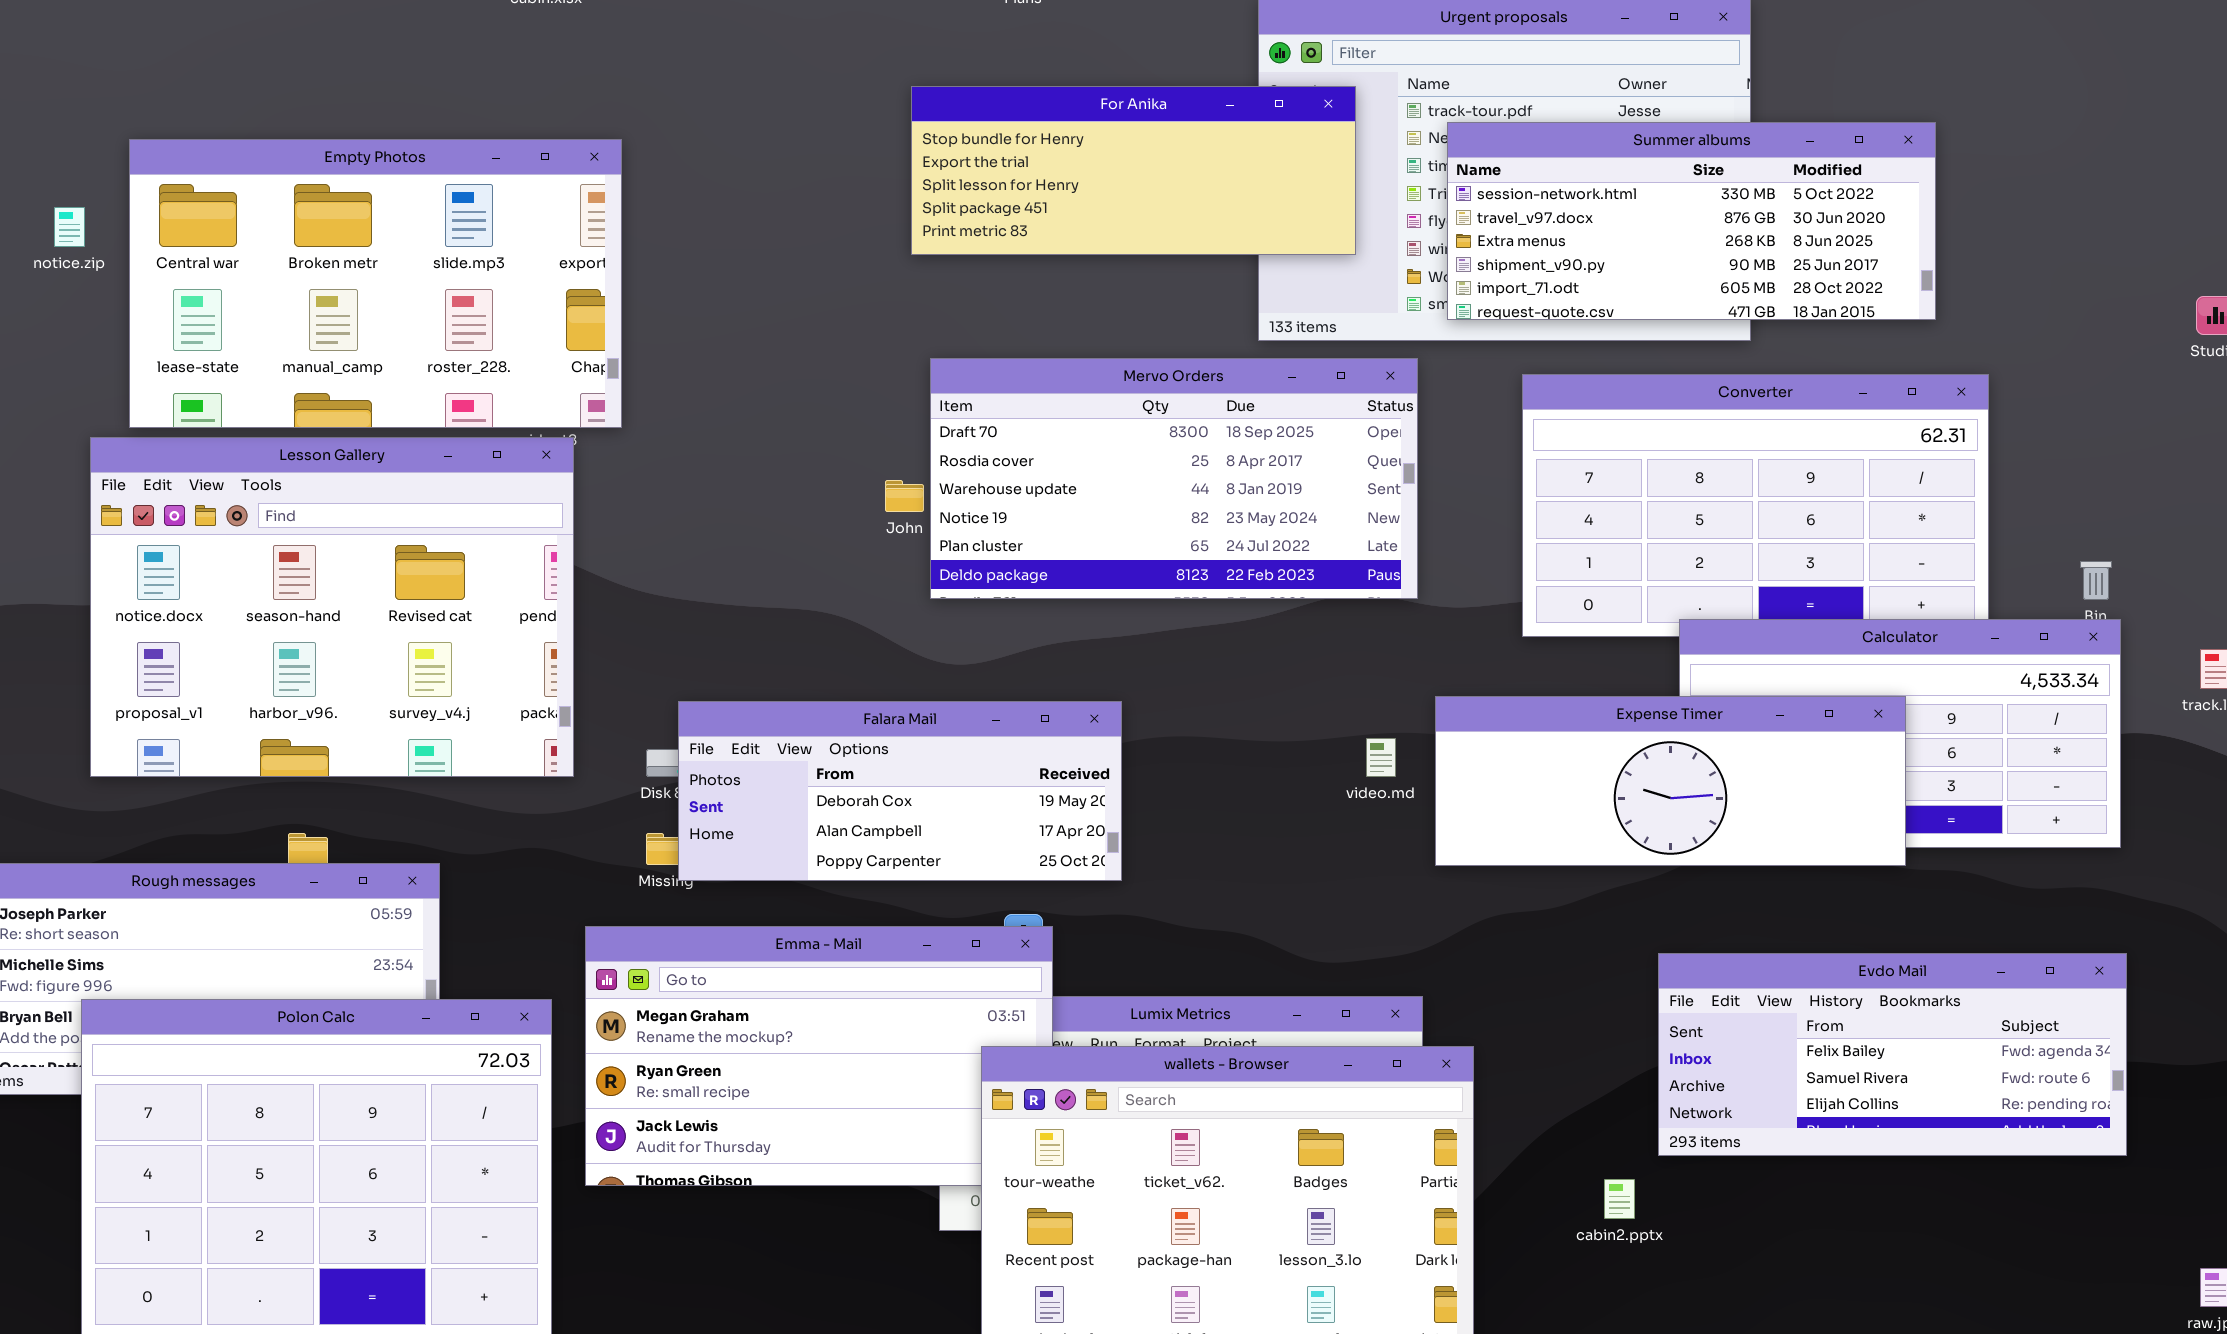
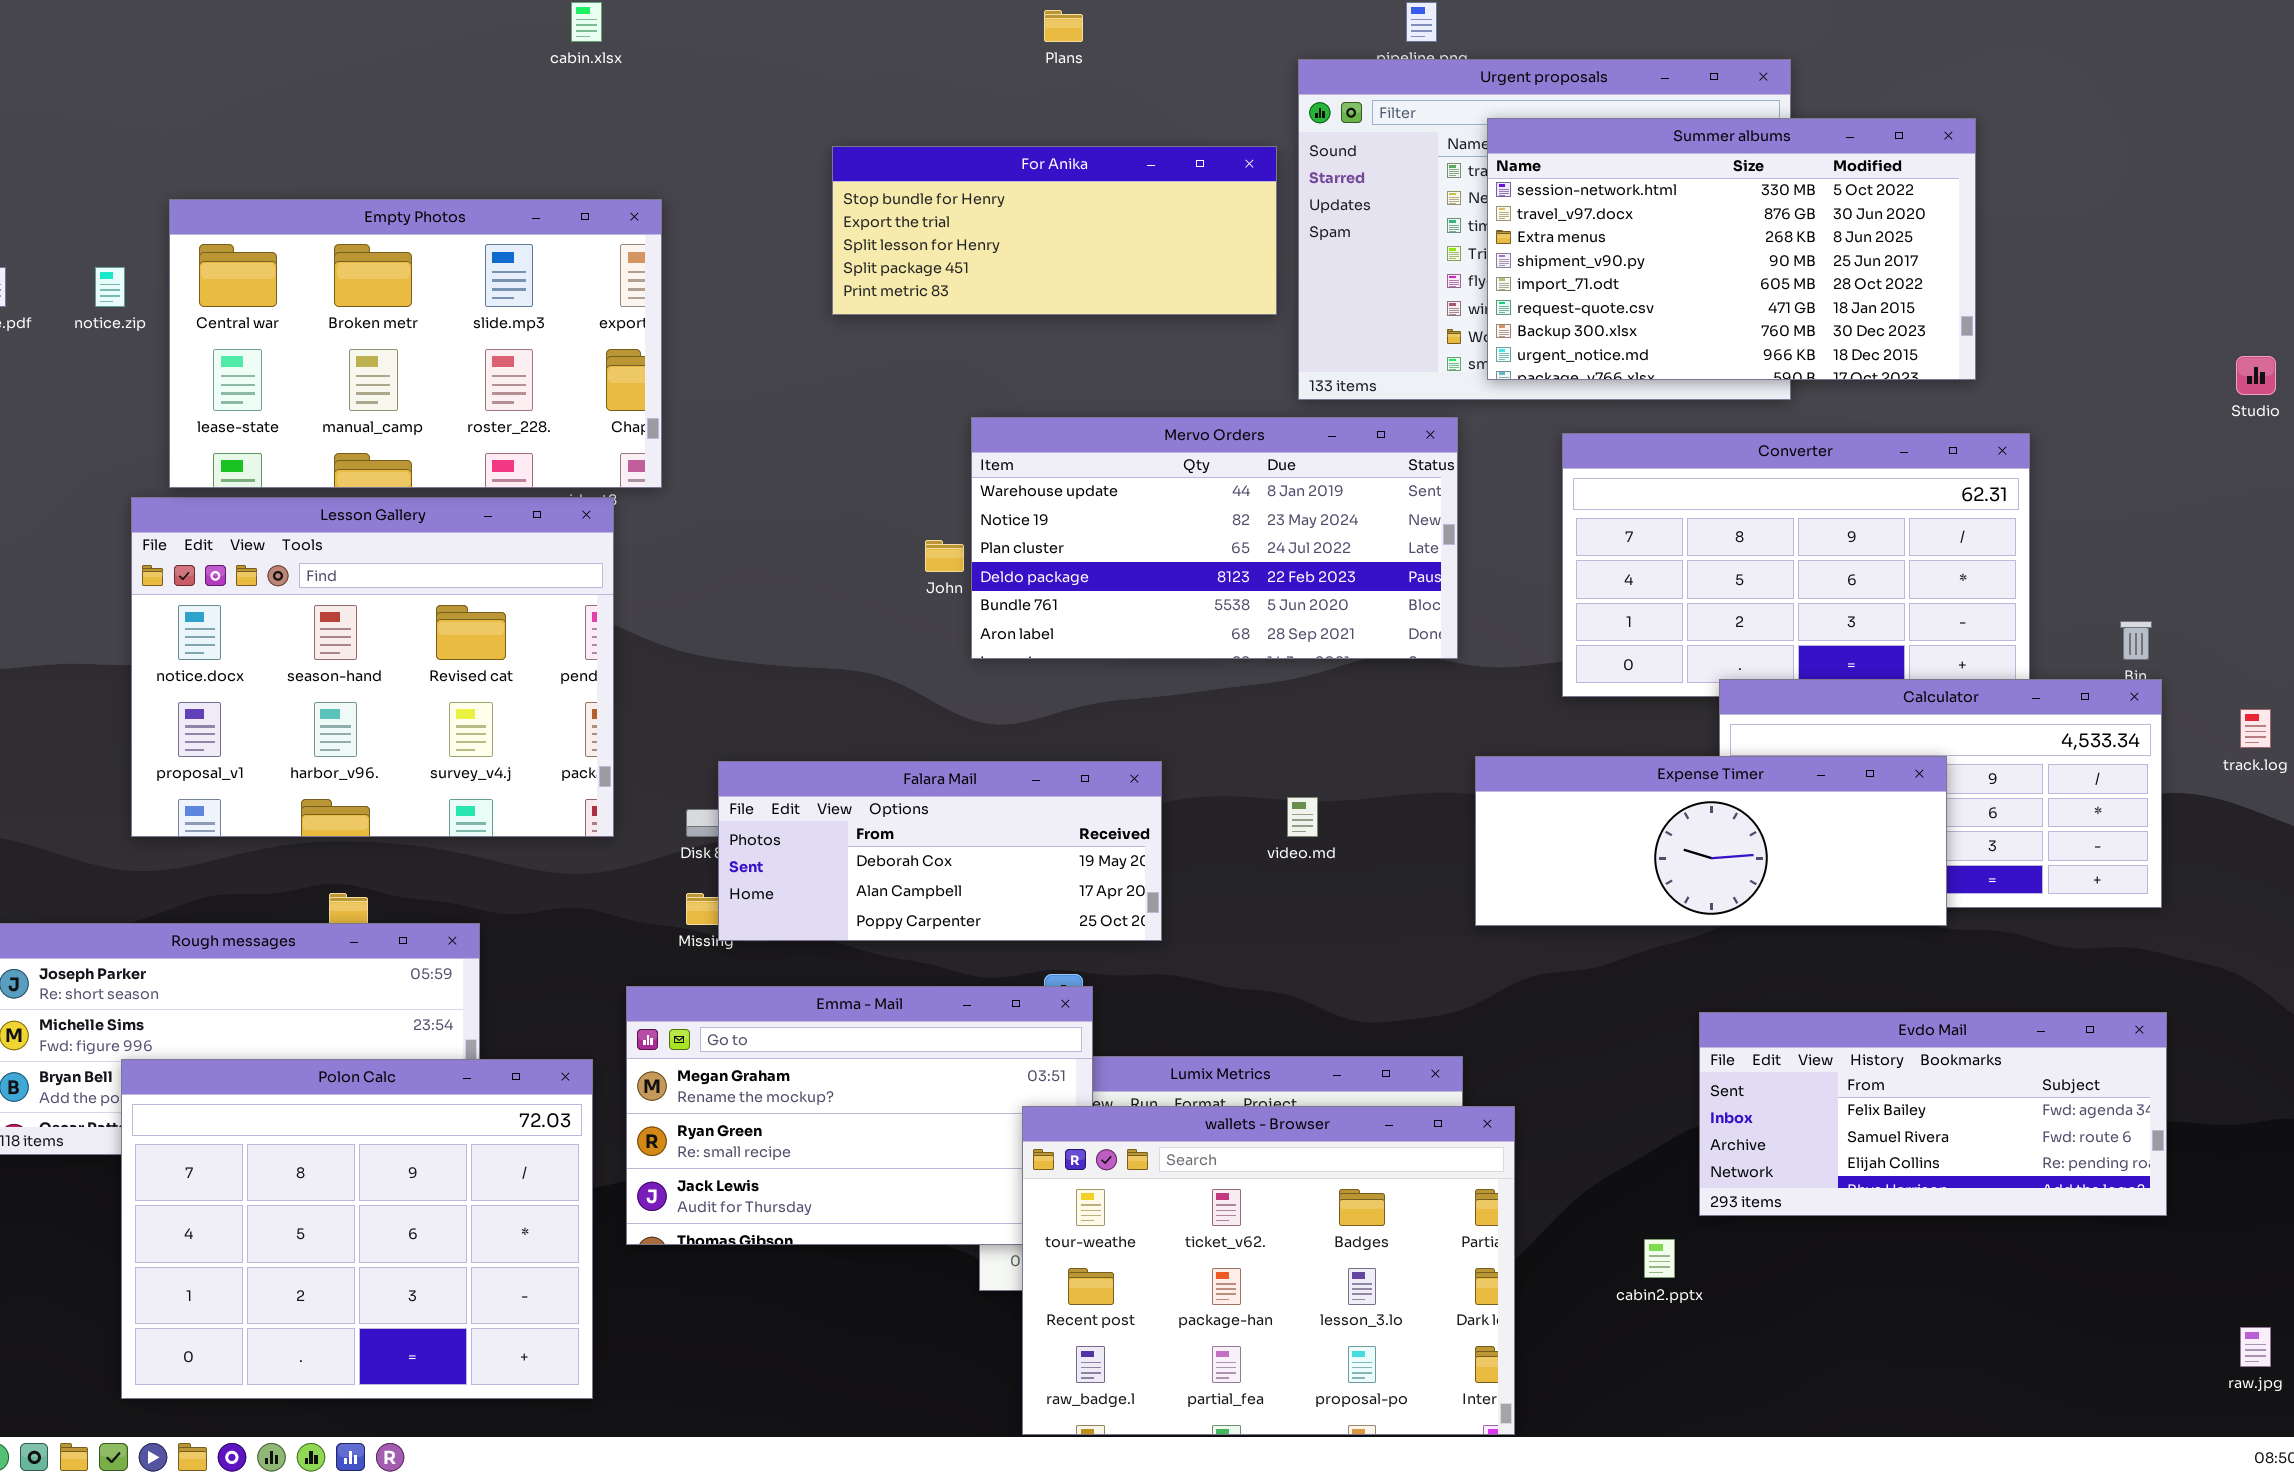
For Anika: [911,86,1356,255] -> [832,146,1277,315], moved
Summer albums: [1447,122,1936,320] -> [1487,118,1976,380], resized
Mervo Orders: [930,358,1418,599] -> [971,417,1458,659], scrolled down 2 rows
video.md: [1366,738,1396,777] -> [1287,797,1318,837], moved

